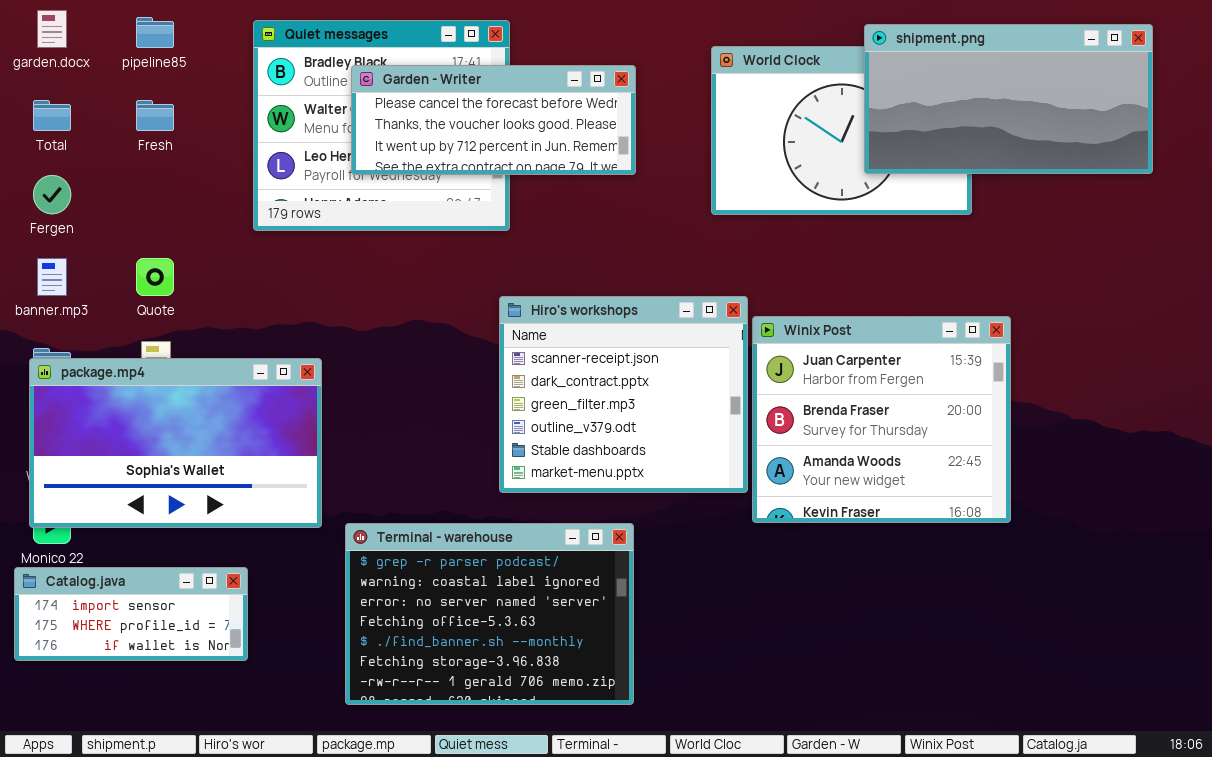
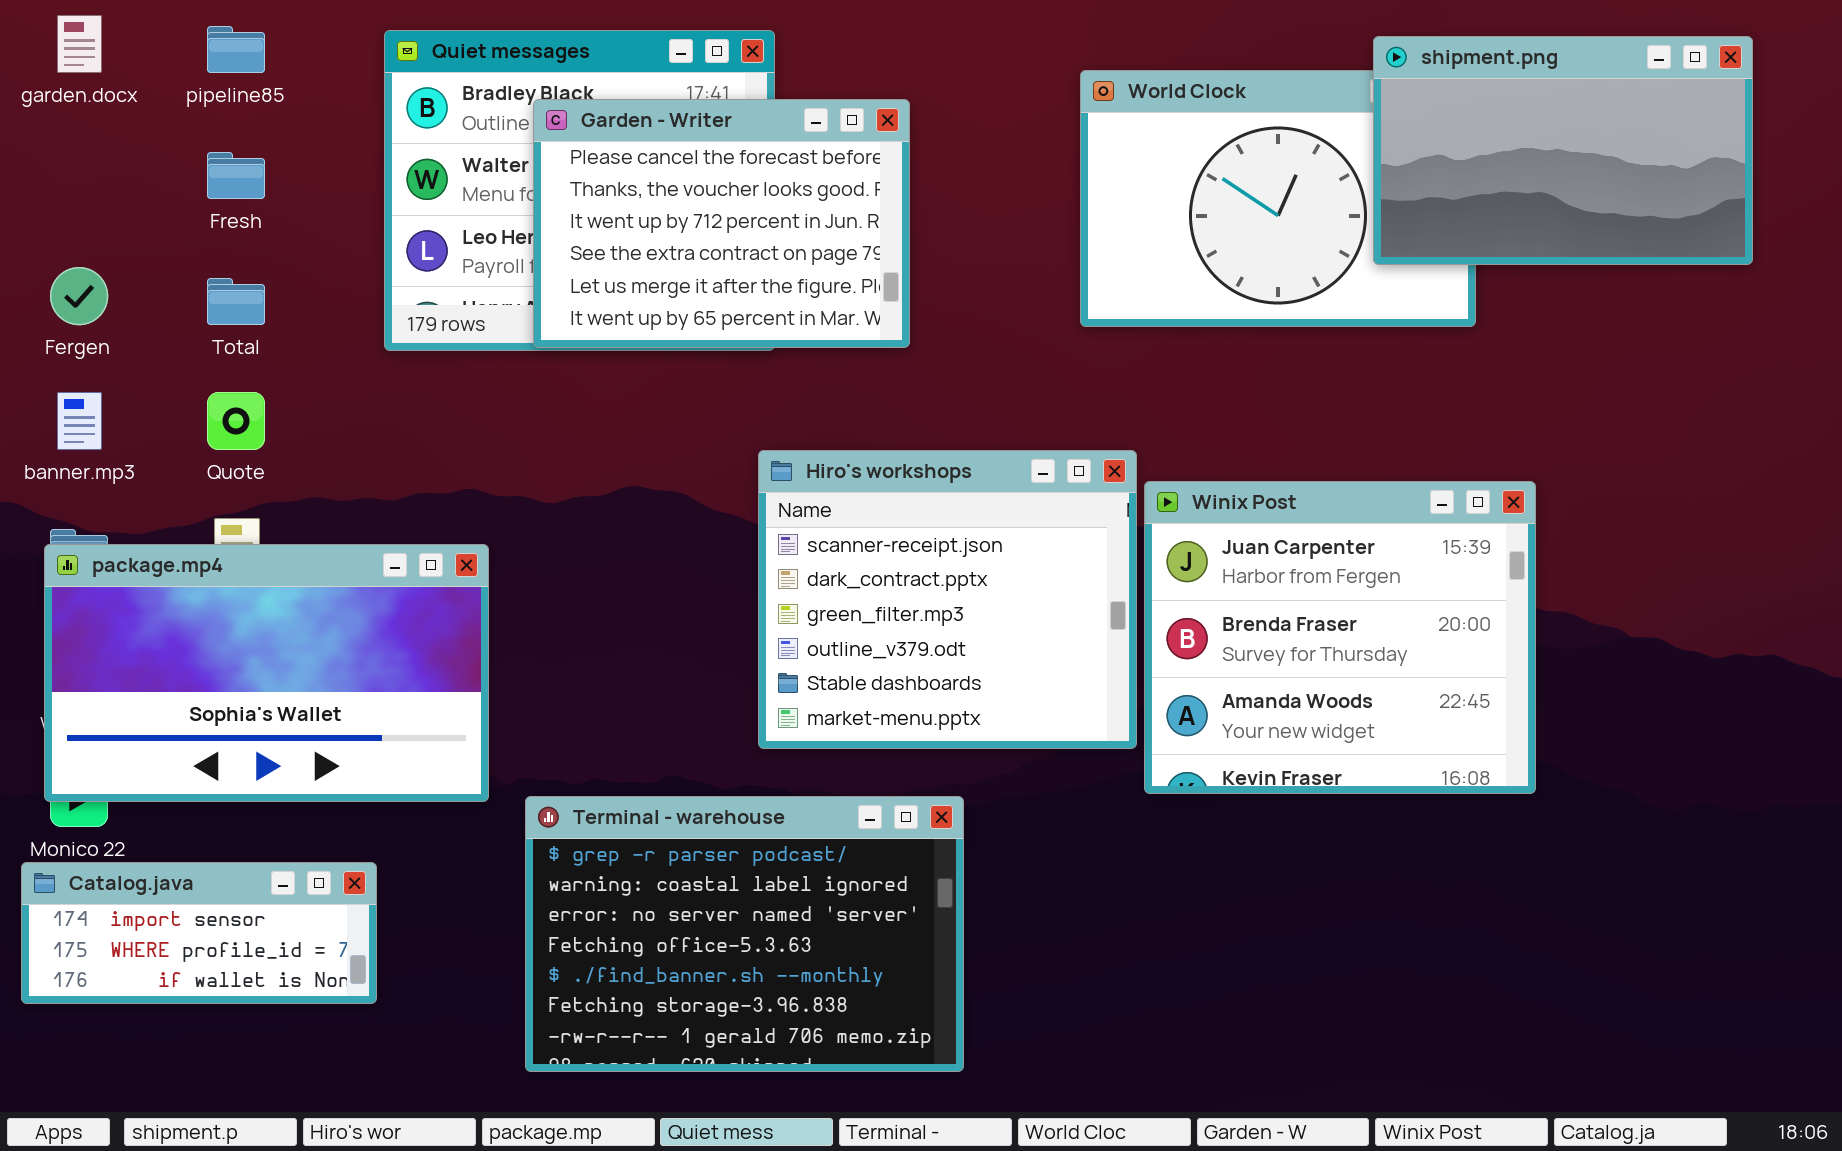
shipment.png: [864,24,1153,174] -> [1373,36,1753,265], resized
Garden - Writer: [351,65,636,175] -> [533,99,910,348], resized
Total: [33,100,71,131] -> [207,278,265,325], moved

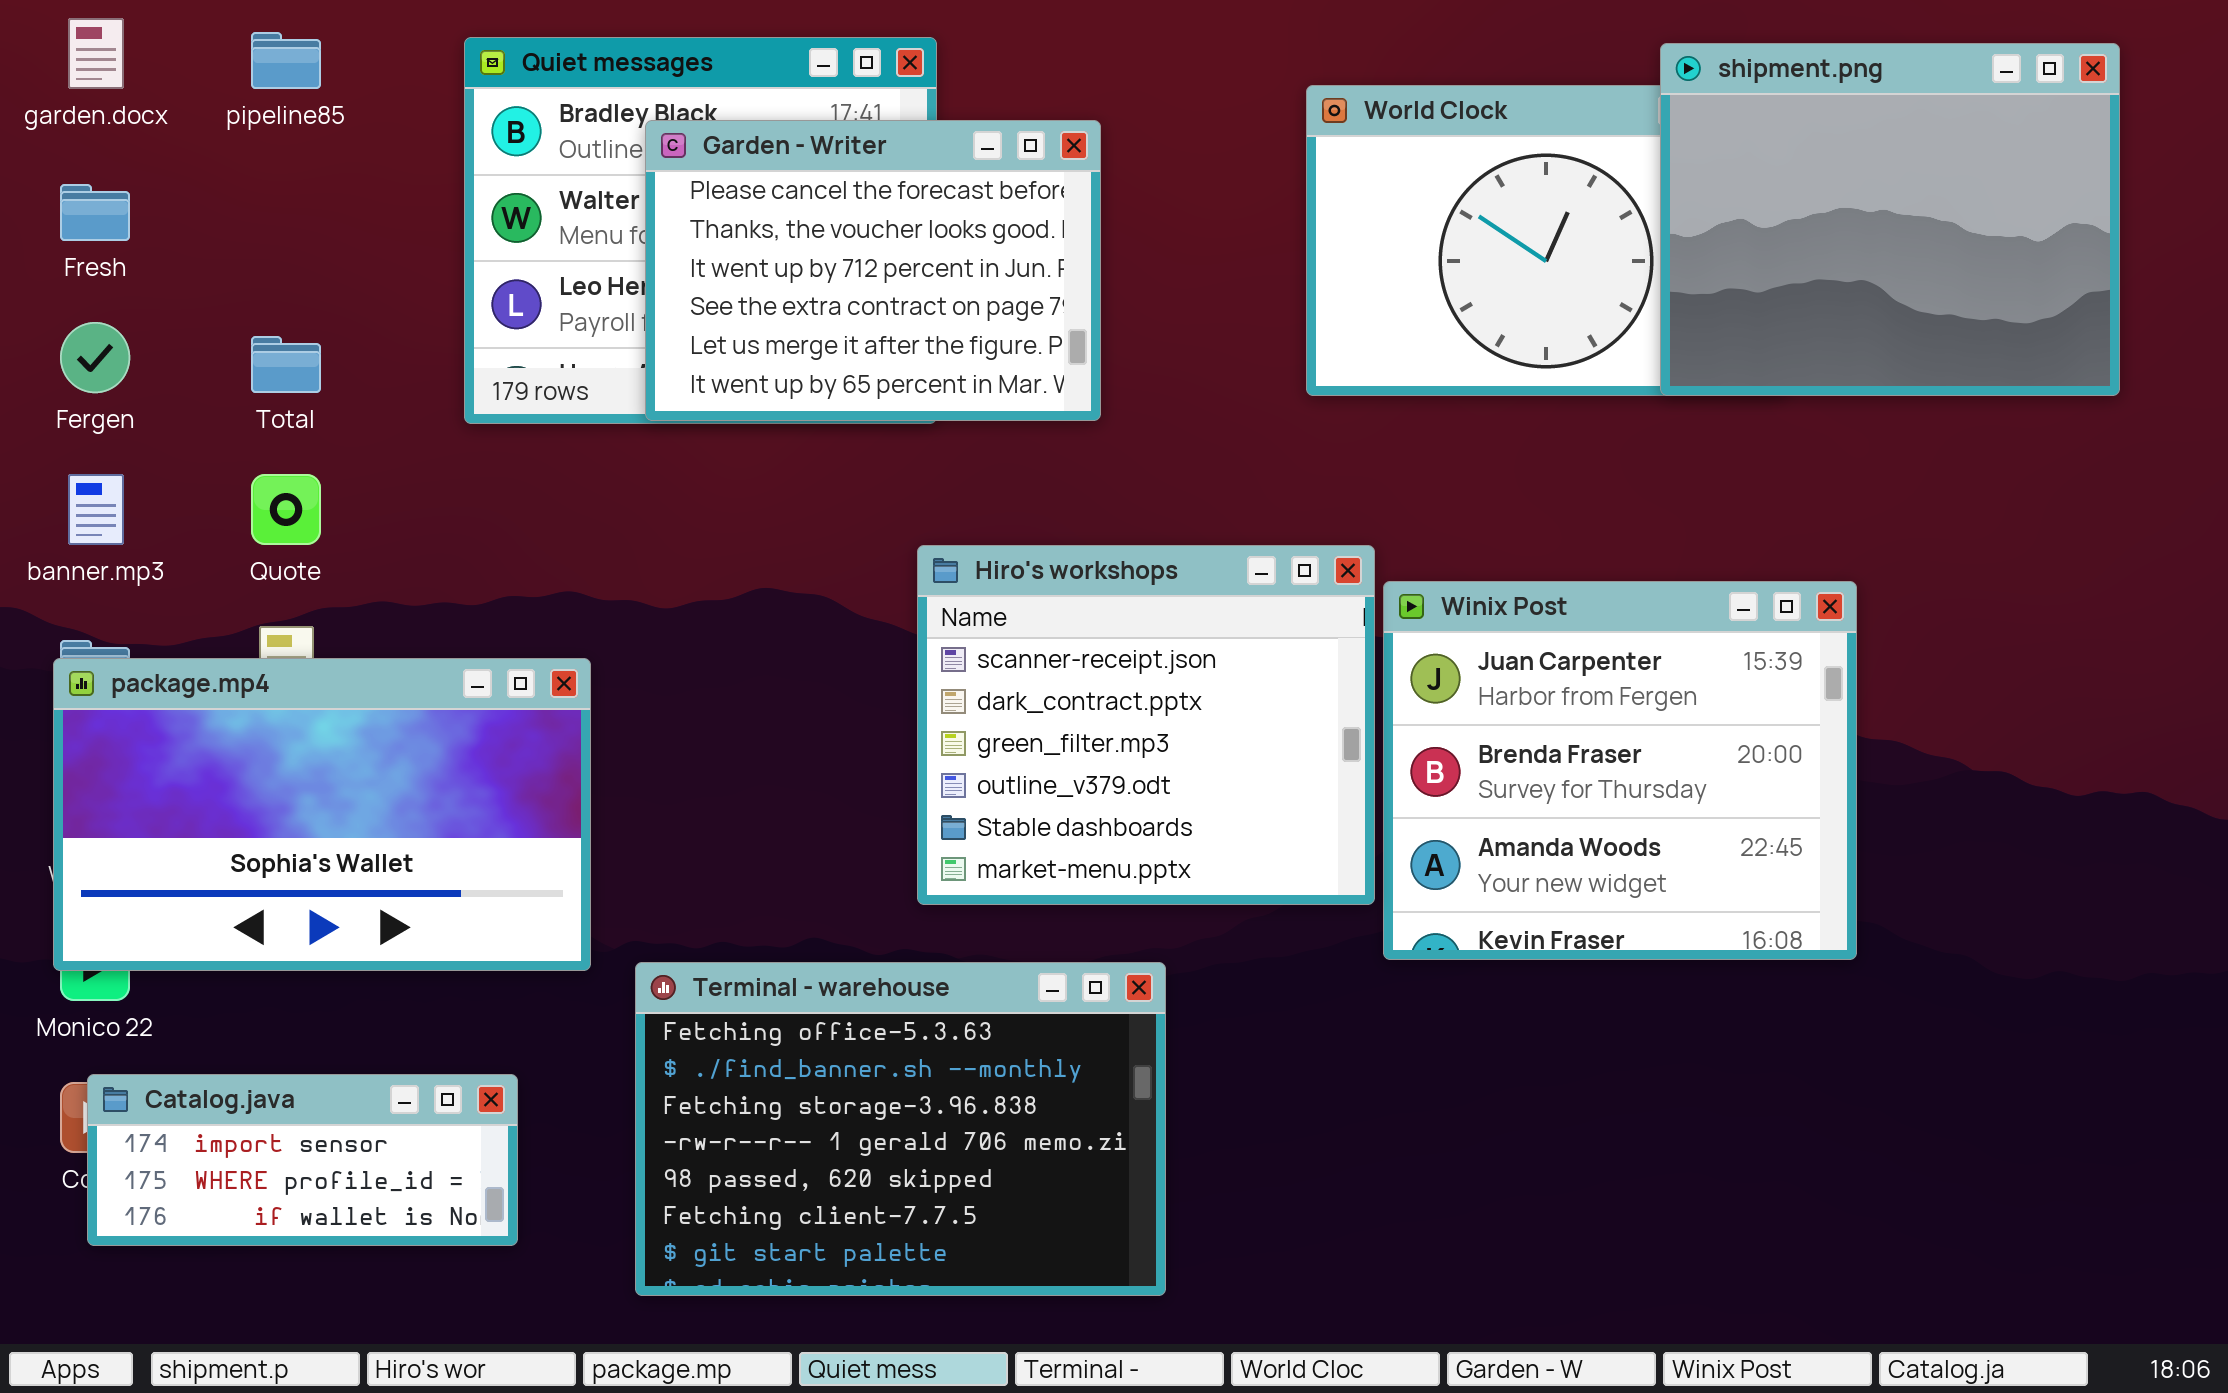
shipment.png: [1373,36,1753,265] -> [1660,43,2120,396], resized
Fresh: [207,152,265,199] -> [60,184,130,241], moved
Terminal - warehouse: [525,796,964,1072] -> [635,962,1166,1296], scrolled down 3 rows
Catalog.java: [21,862,377,1004] -> [87,1074,518,1246], moved

